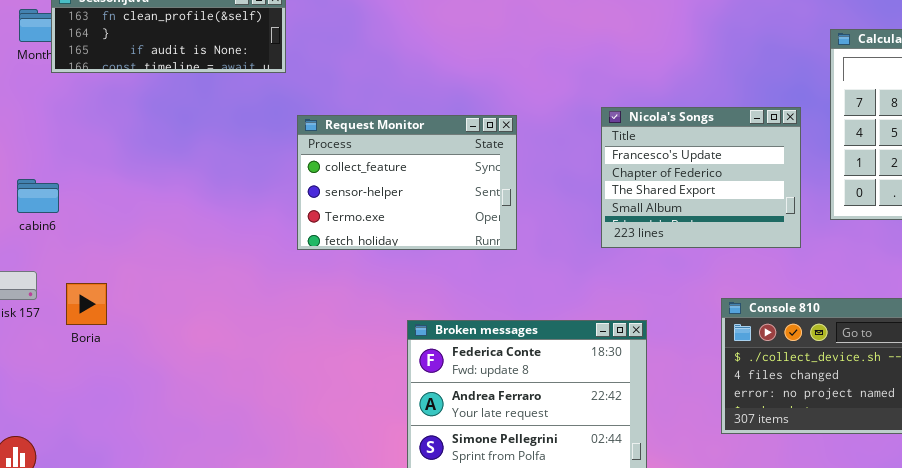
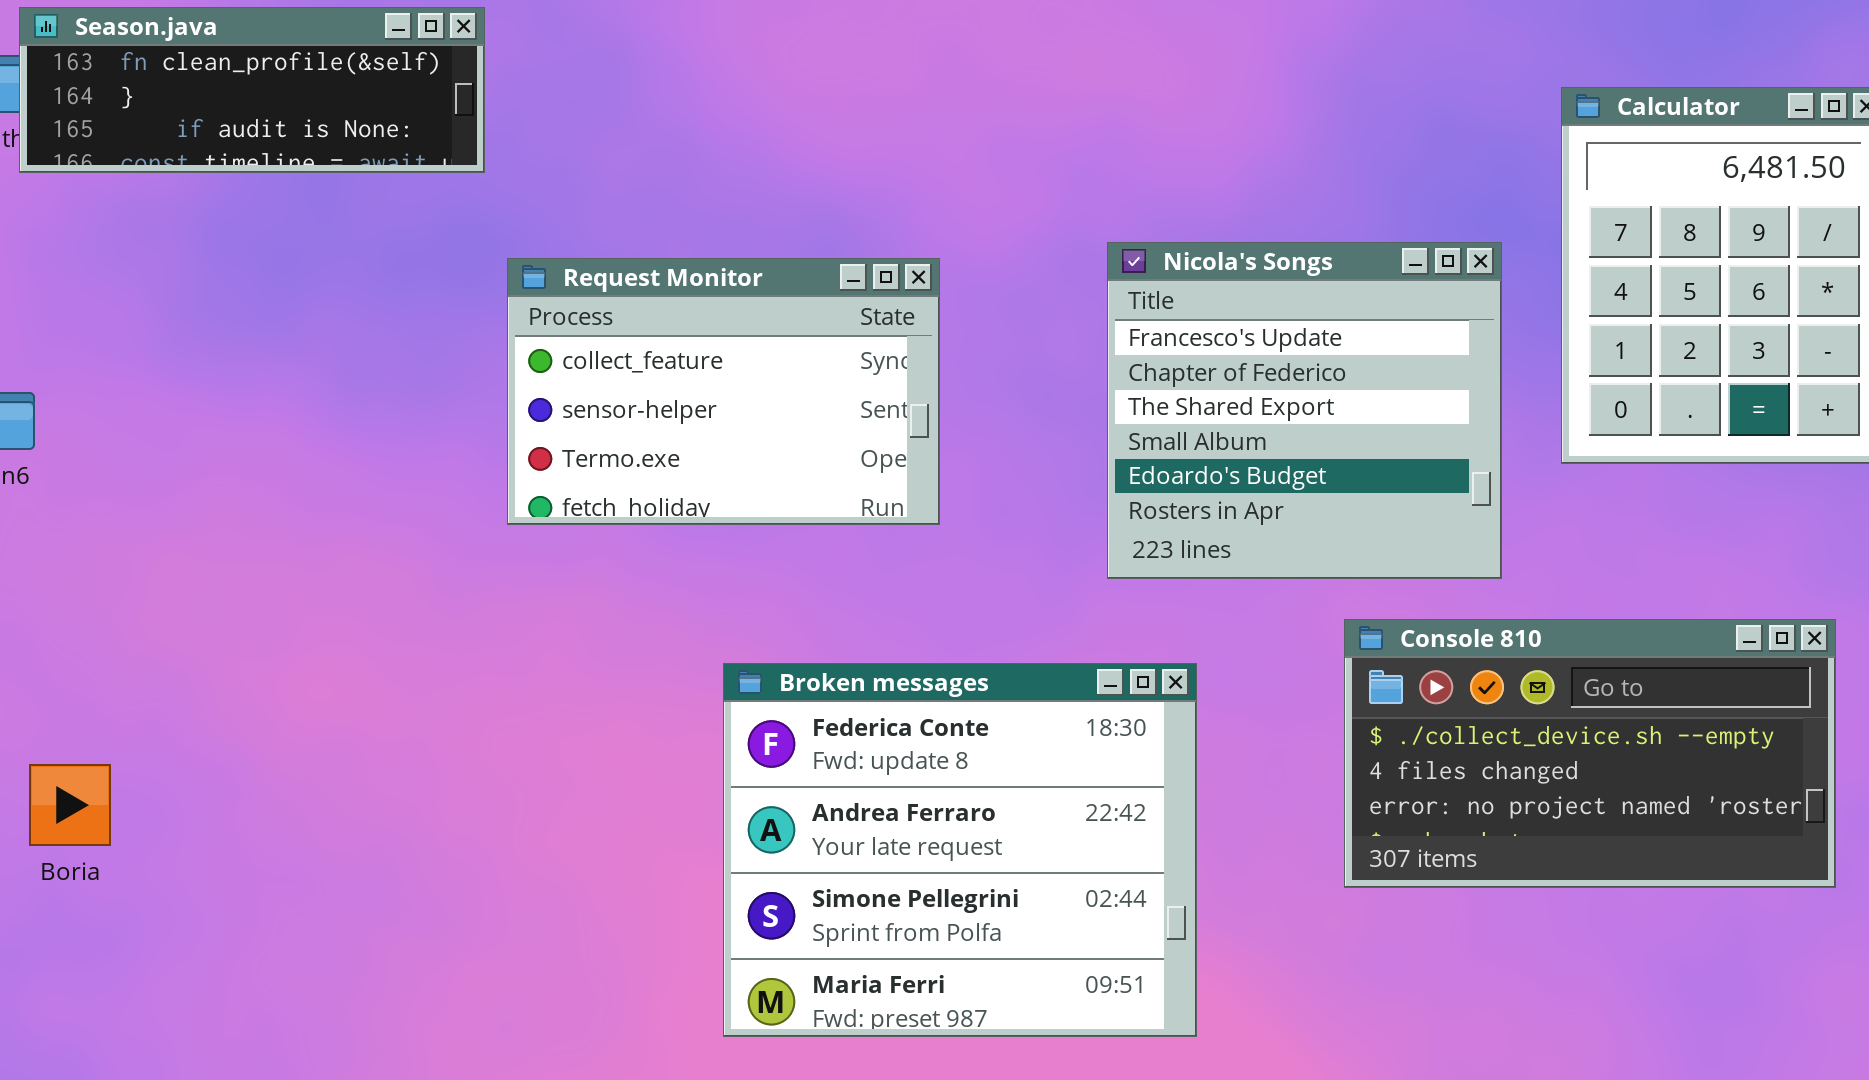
Nicola's Songs: [601,107,801,248] -> [1107,242,1502,579], resized
Boria: [66,283,107,325] -> [29,764,111,846], moved

